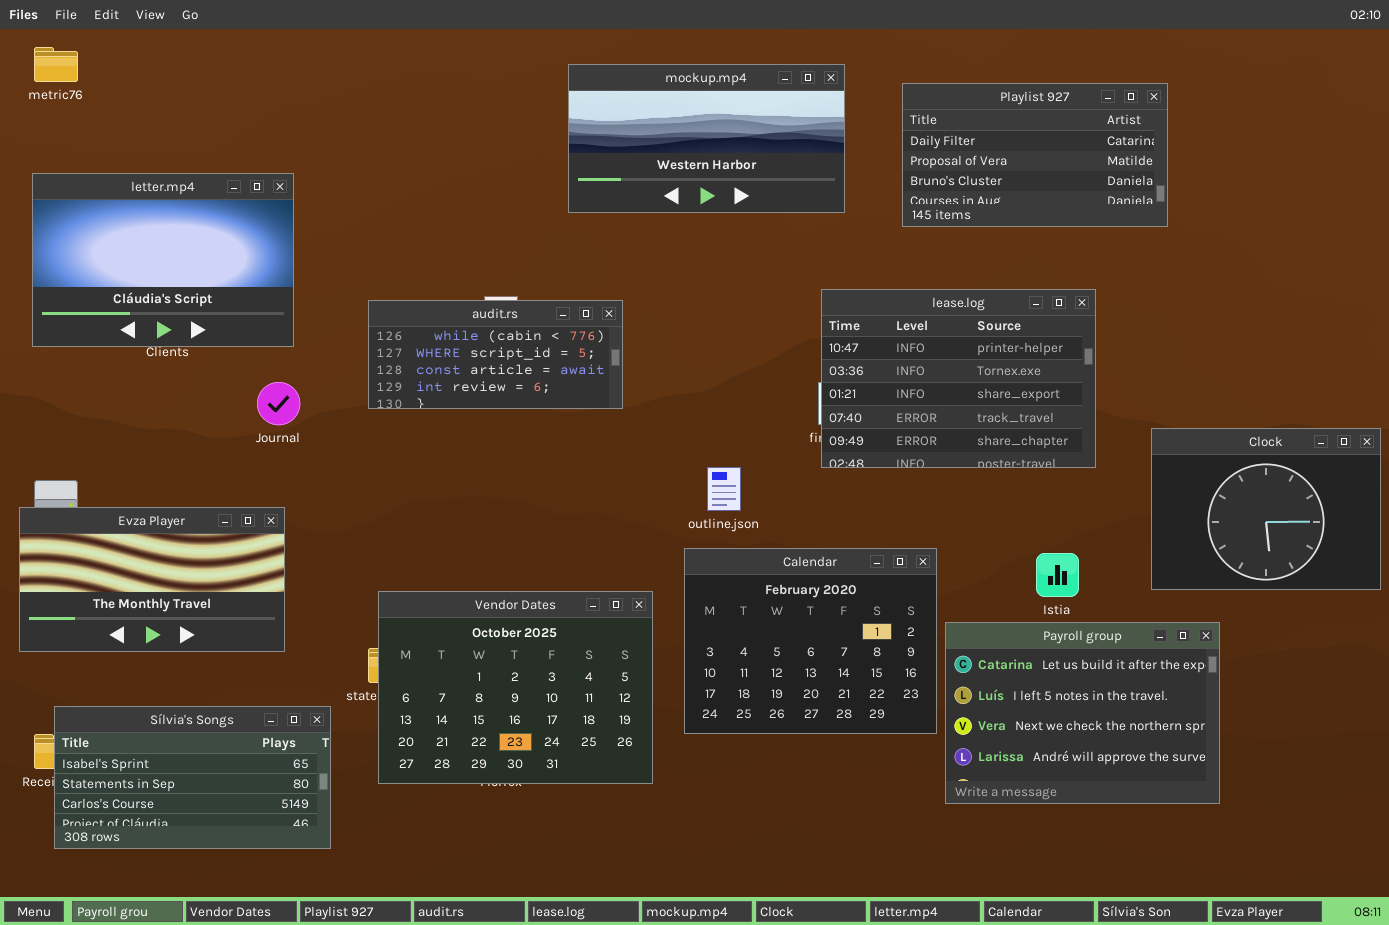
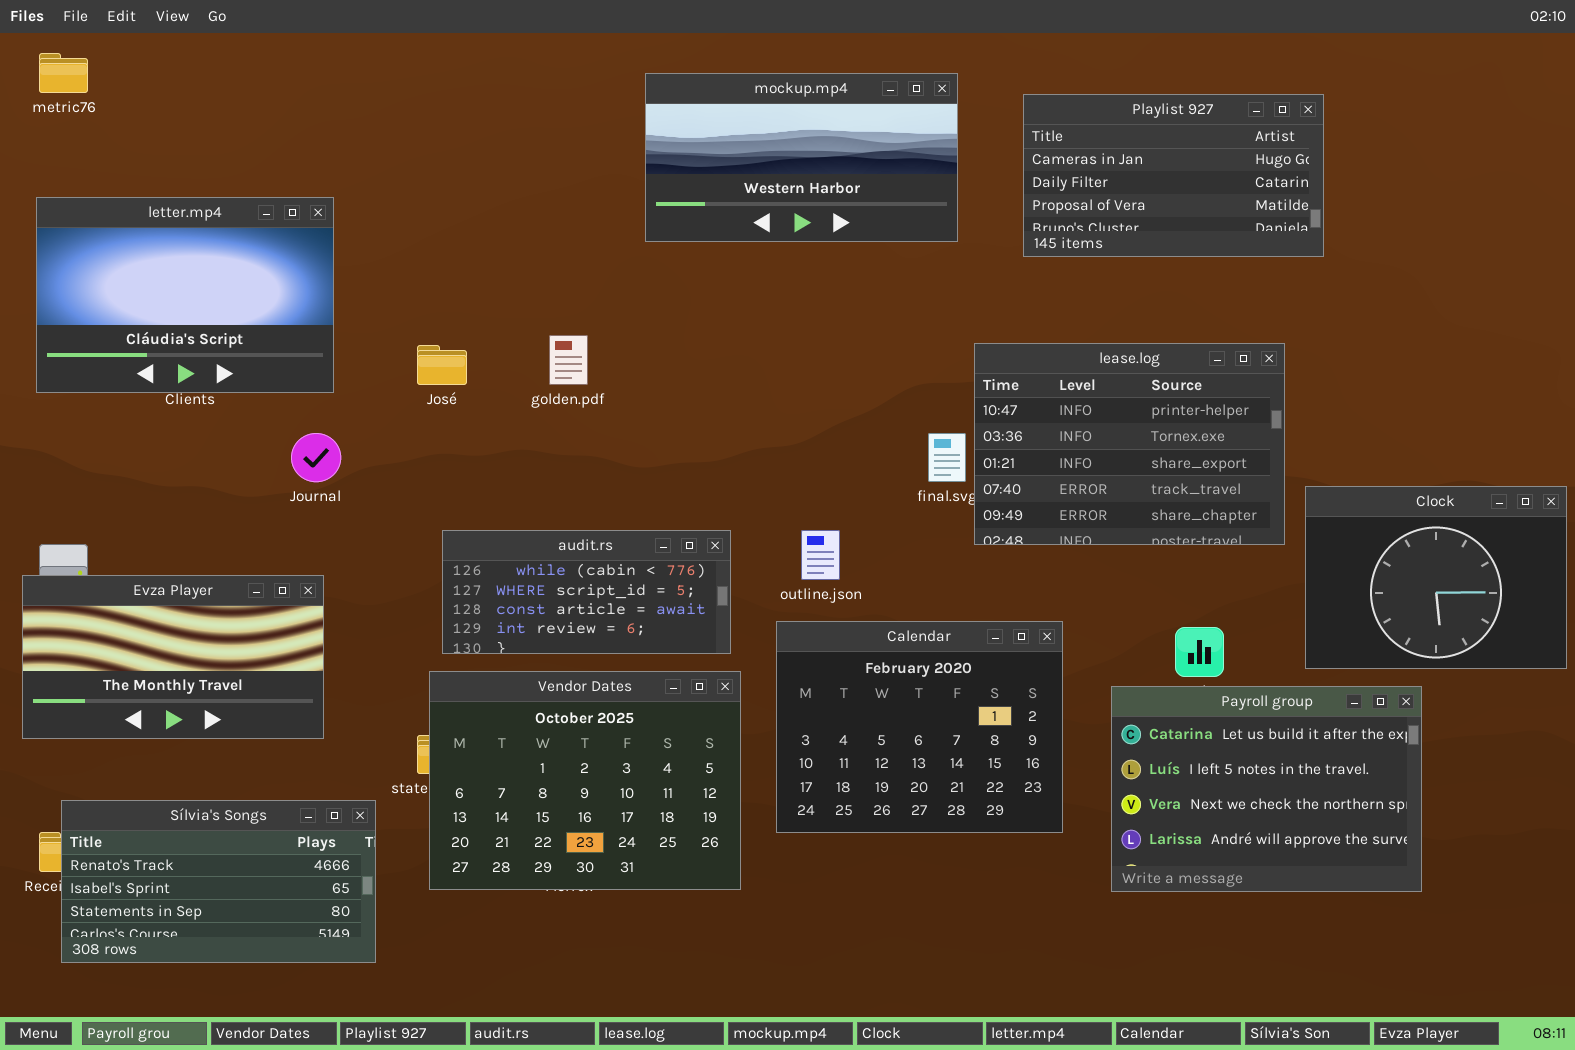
Playlist 927: [902,83,1168,227] -> [1023,94,1324,257], scrolled up 1 row
lease.log: [821,289,1096,468] -> [974,343,1285,545], moved
audit.rs: [368,300,623,409] -> [442,530,731,654], moved
Payroll group: [945,622,1220,804] -> [1111,686,1422,892], moved
Sílvia's Songs: [54,706,331,849] -> [61,800,376,963], scrolled up 1 row

